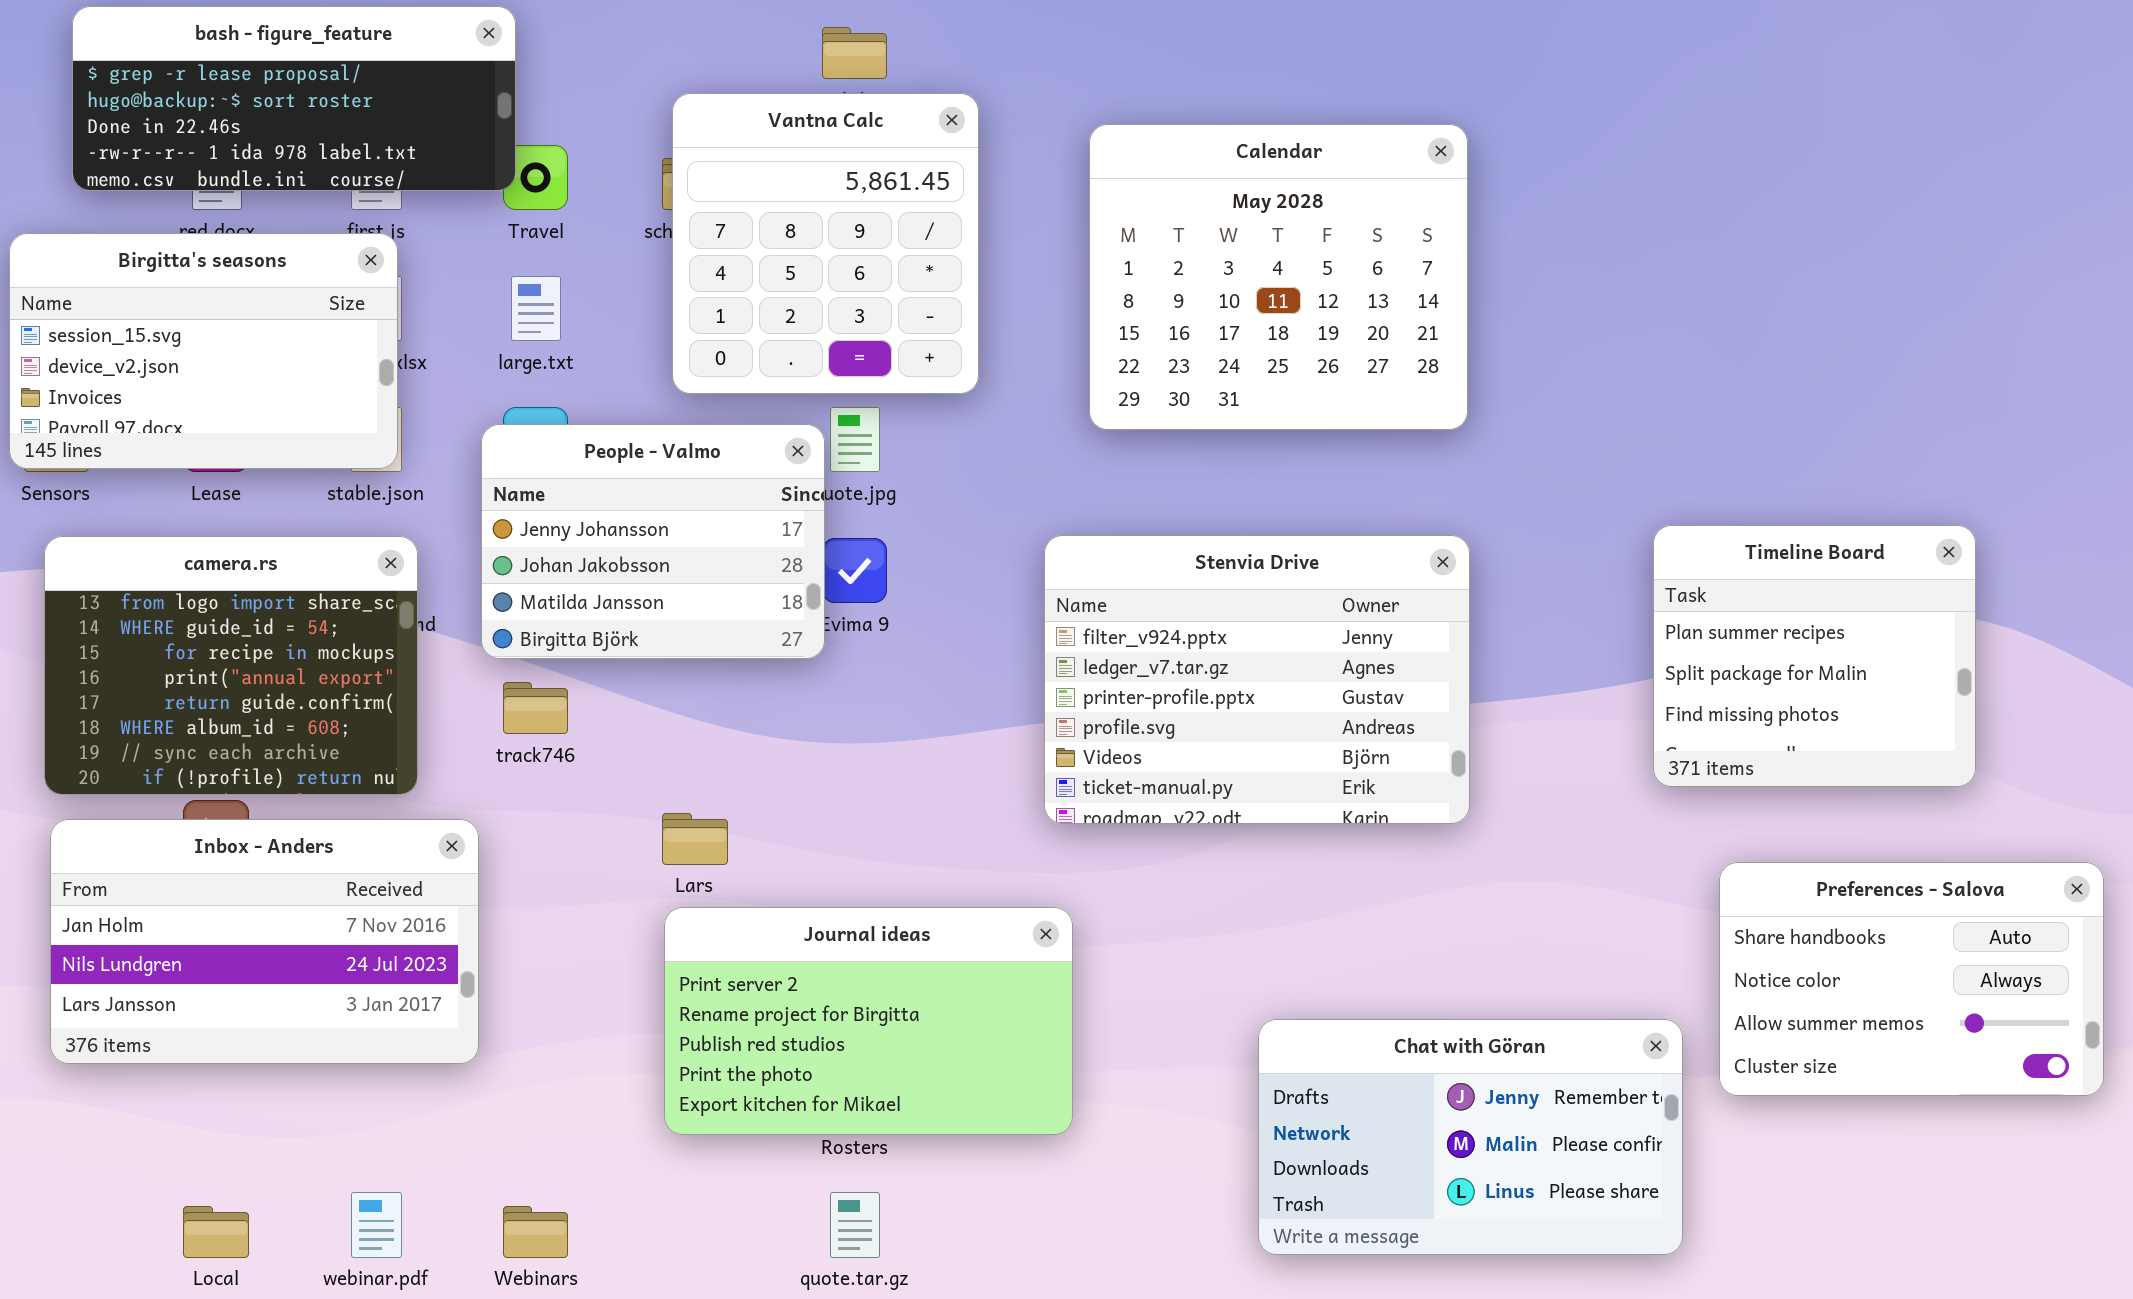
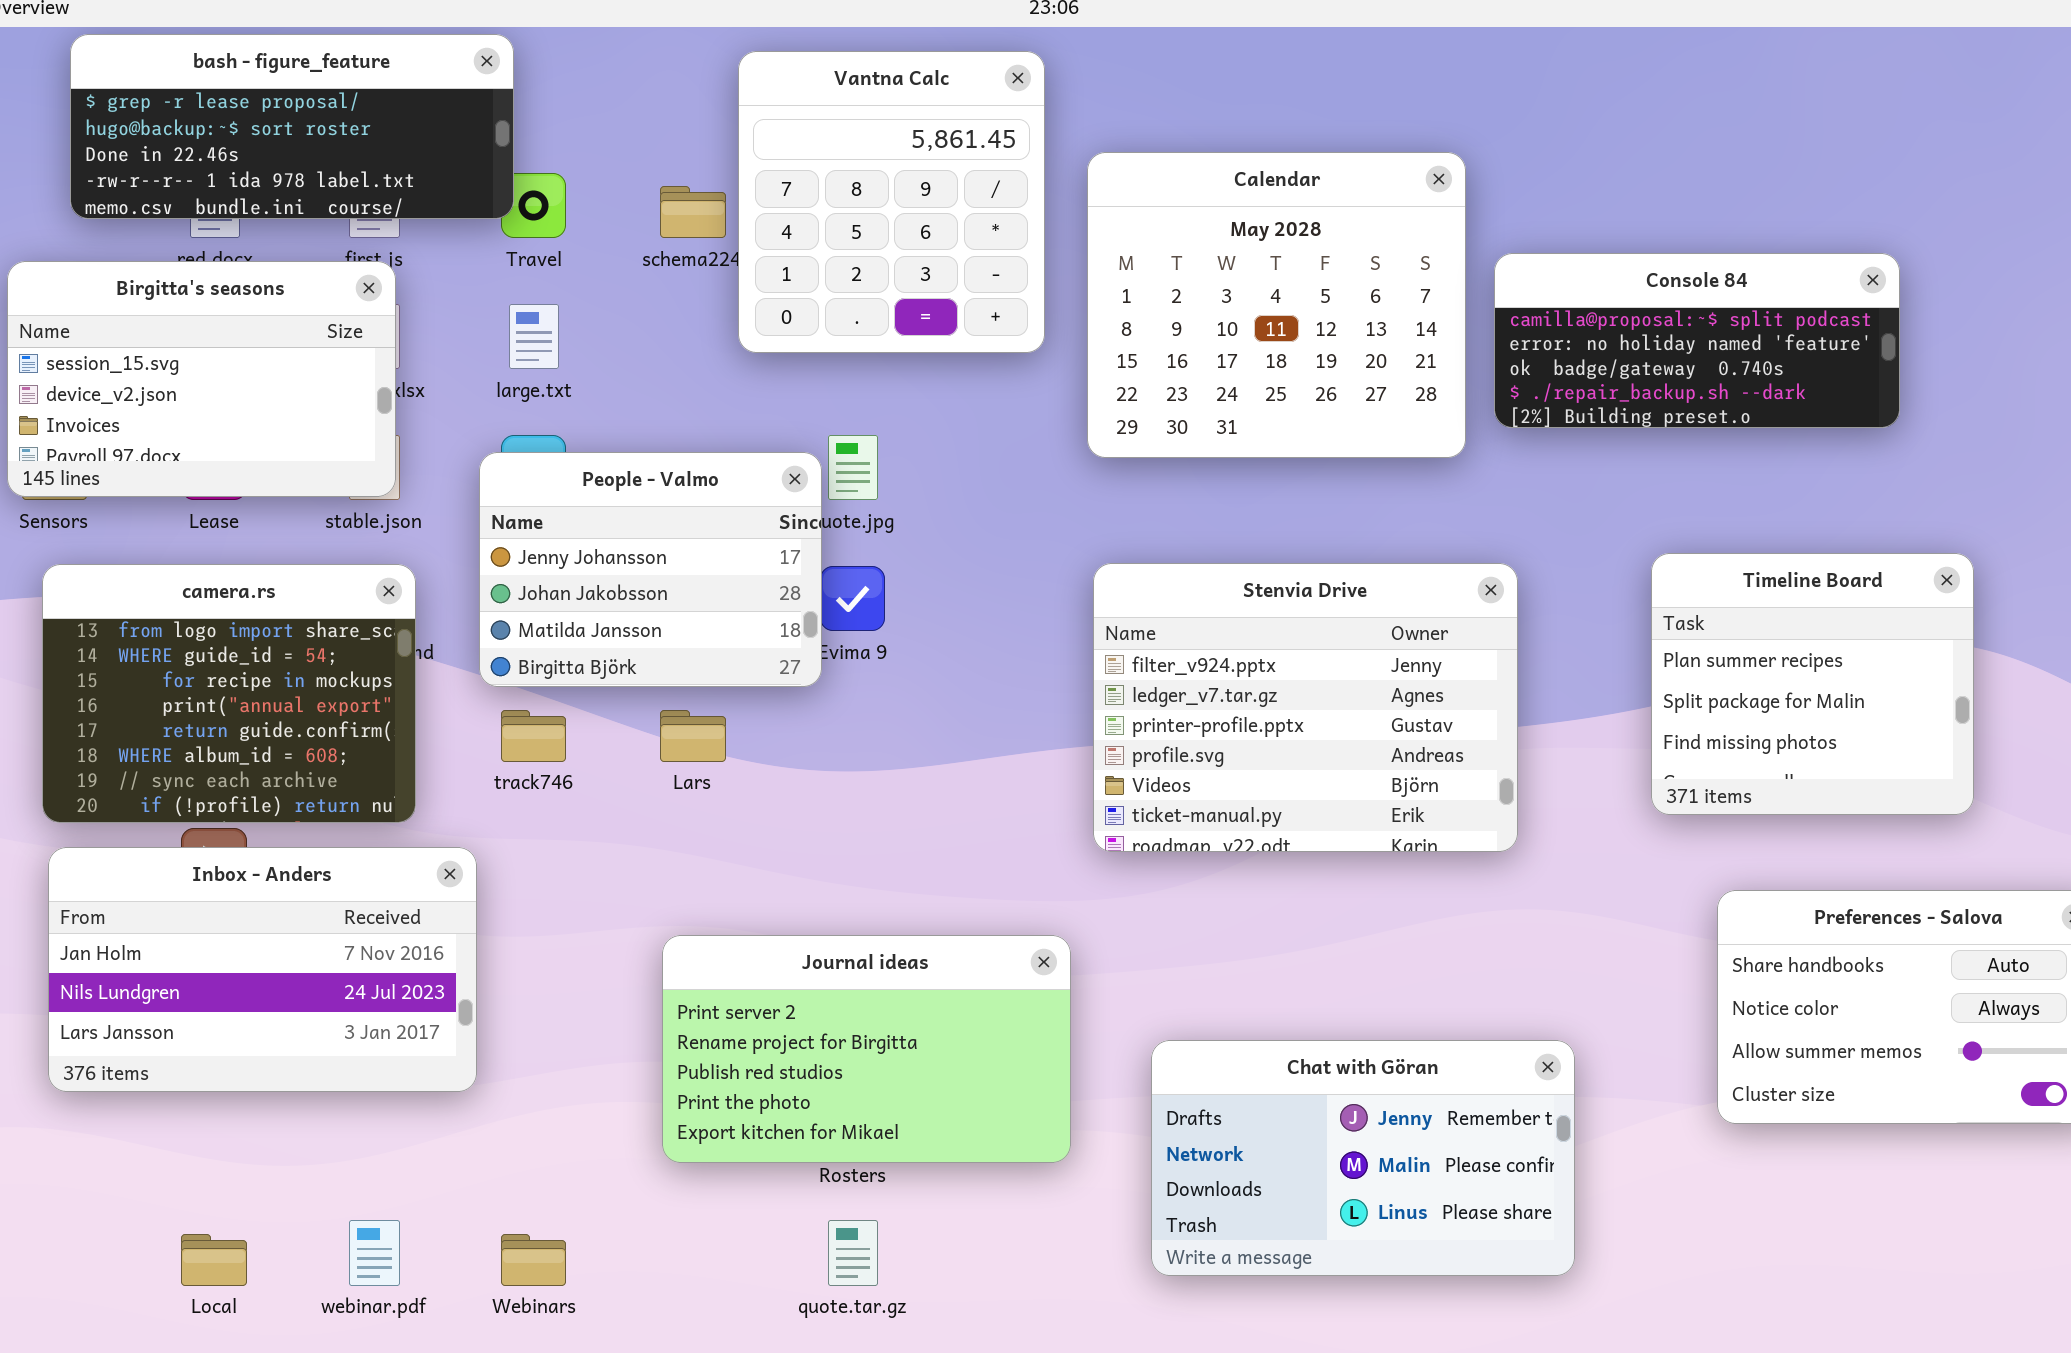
Vantna Calc: [672,93,979,394] -> [738,51,1045,353], moved
Console 84: none -> [1494,253,1900,428], opened
Stenvia Drive: [1044,535,1470,824] -> [1093,563,1518,852], moved
Lars: [662,813,728,865] -> [660,710,726,762], moved
Chat with Göran: [1258,1019,1683,1255] -> [1151,1040,1575,1276], moved

